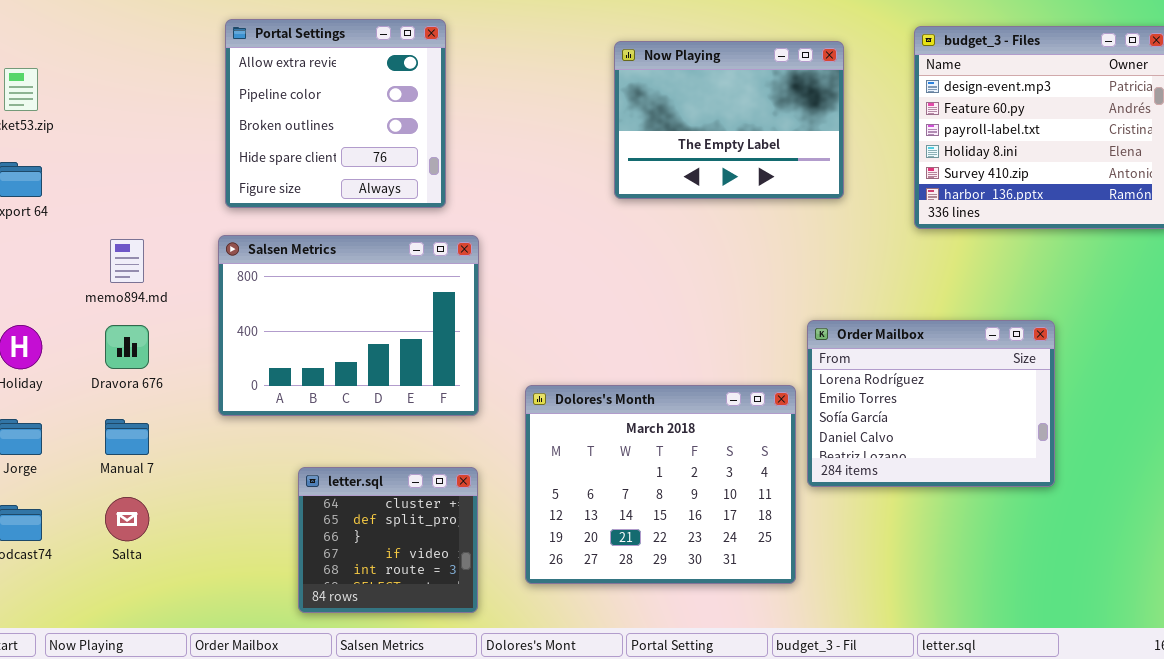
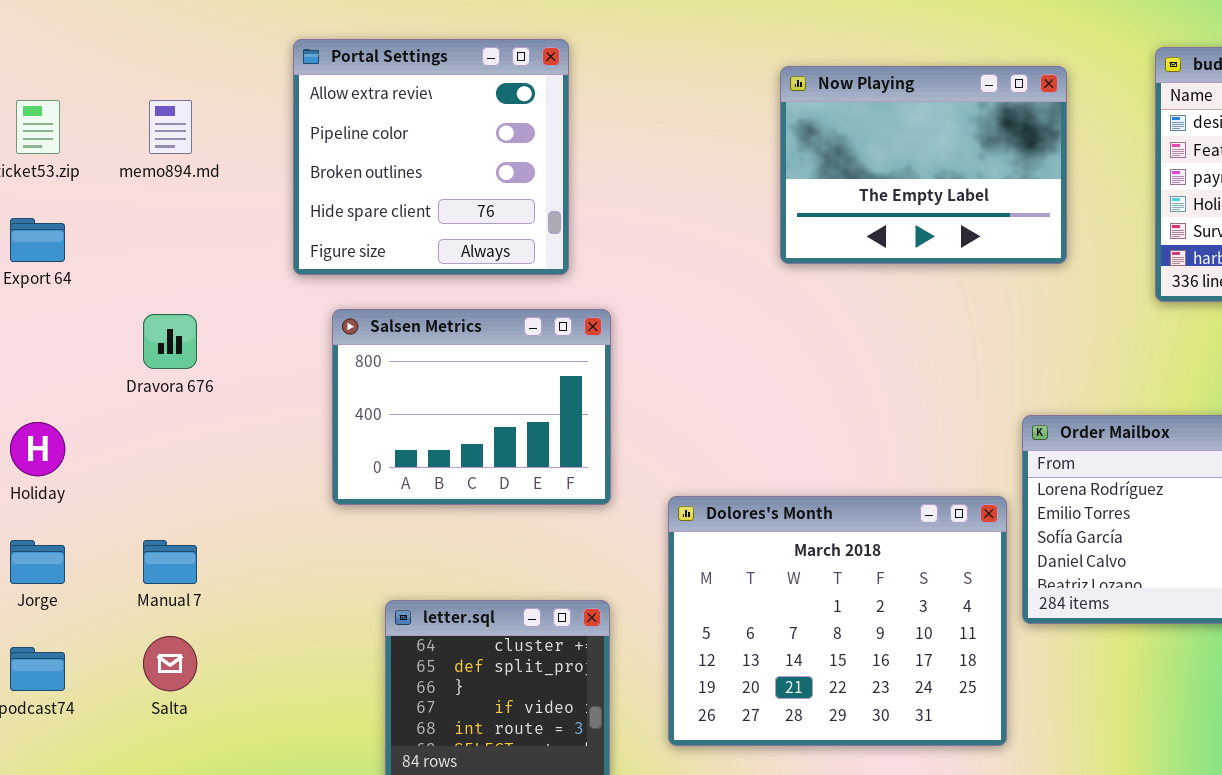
Salsen Metrics: [218,235,479,416] -> [332,309,611,505], resized
memo894.md: [110,239,144,283] -> [149,100,192,154], moved
Dravora 676: [105,325,149,369] -> [143,314,197,369], moved

